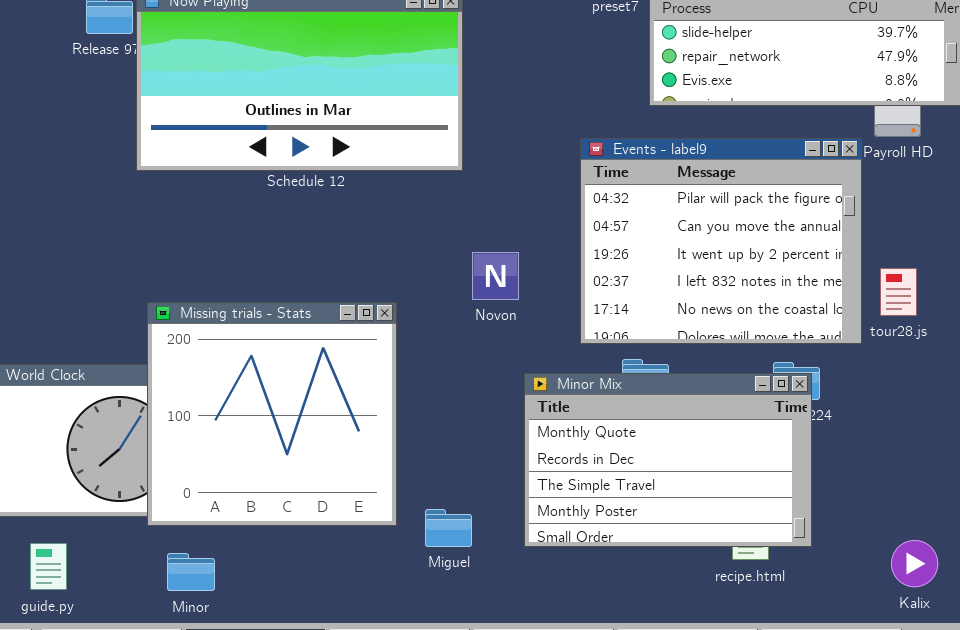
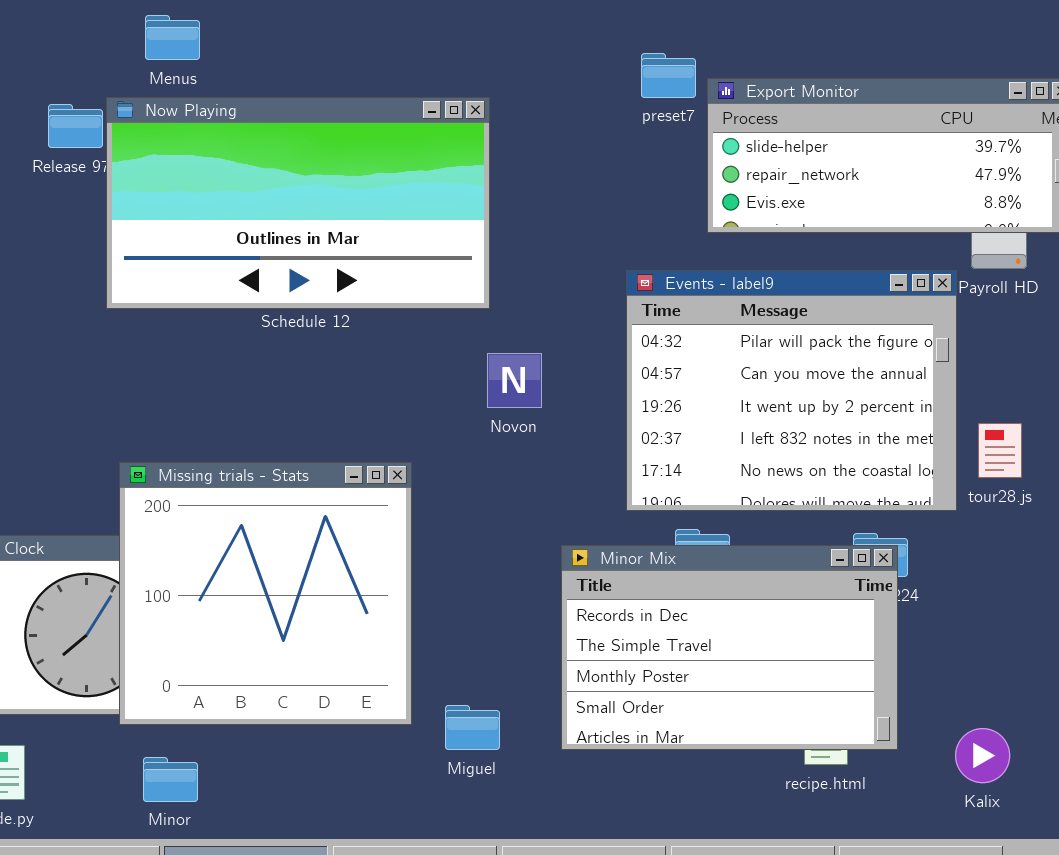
Novon: [472,252,519,300] -> [487,353,542,408], moved
Minor Mix: [524,373,812,547] -> [561,545,898,750], scrolled down 1 row
Kalix: [891,540,938,587] -> [955,728,1010,783], moved

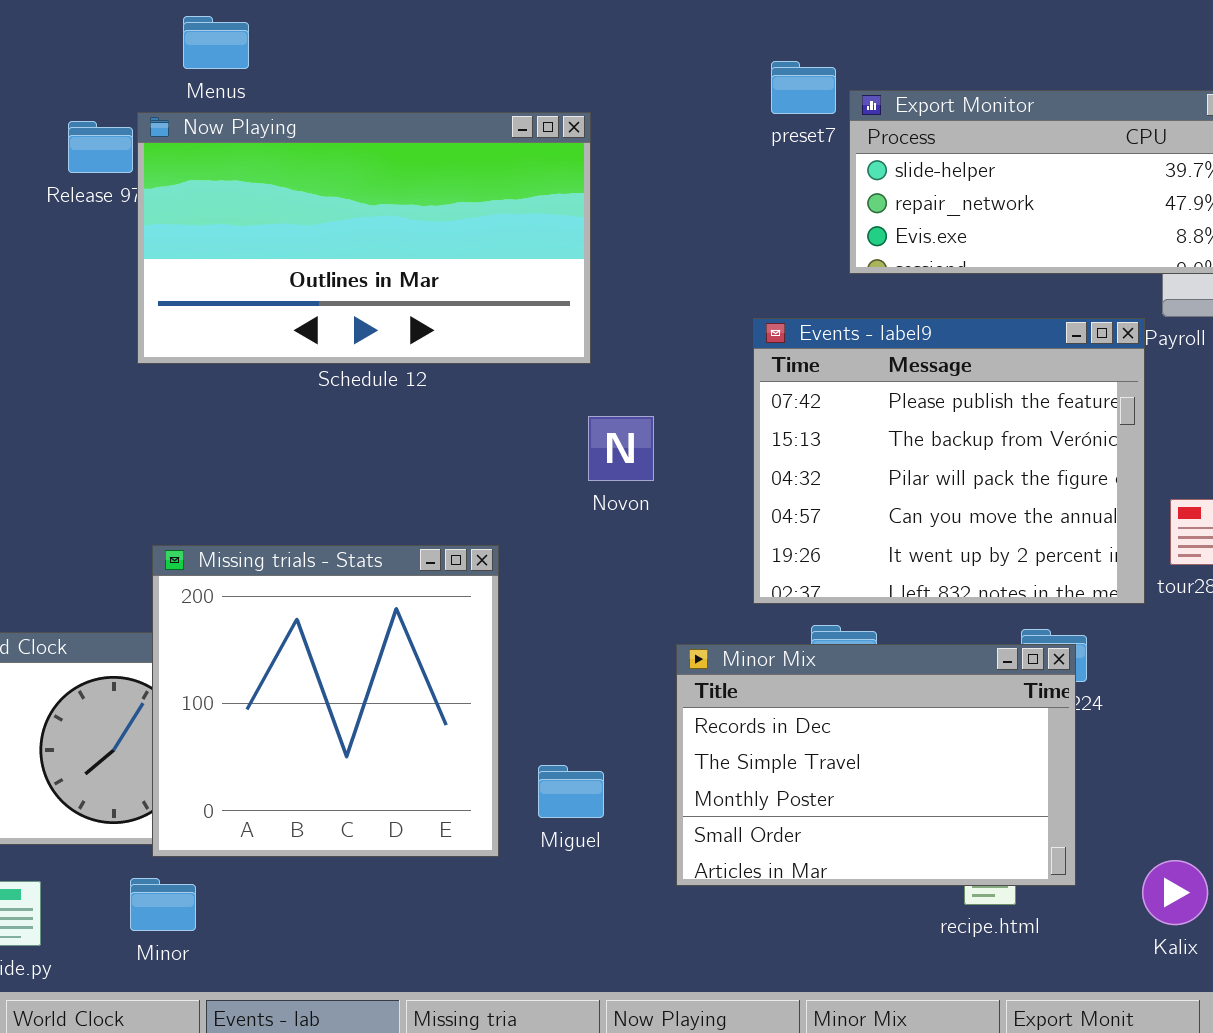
Events - label9: [626,270,957,511] -> [753,318,1145,604], scrolled up 2 rows
Miguel: [445,705,500,750] -> [538,765,604,818], moved
Minor: [143,757,198,802] -> [130,878,196,931], moved

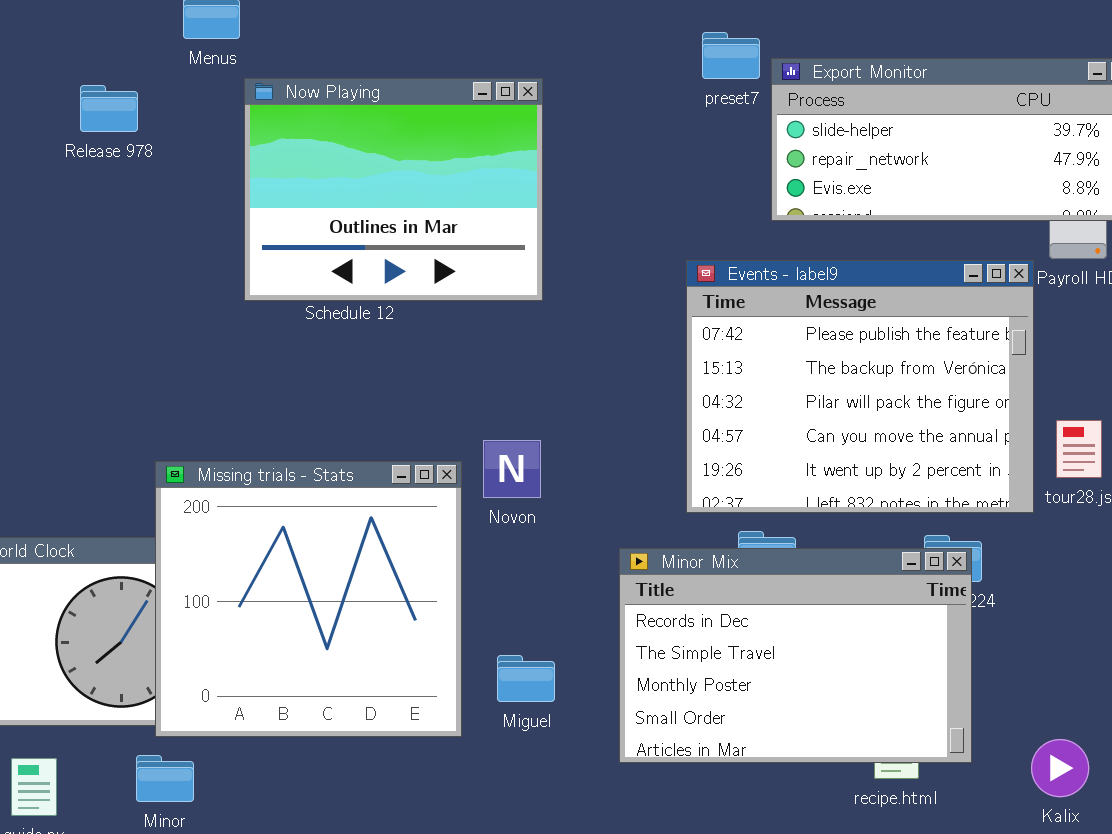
Now Playing: [137,112,591,364] -> [244,78,543,301], resized
Novon: [588,416,654,481] -> [483,440,541,498], moved

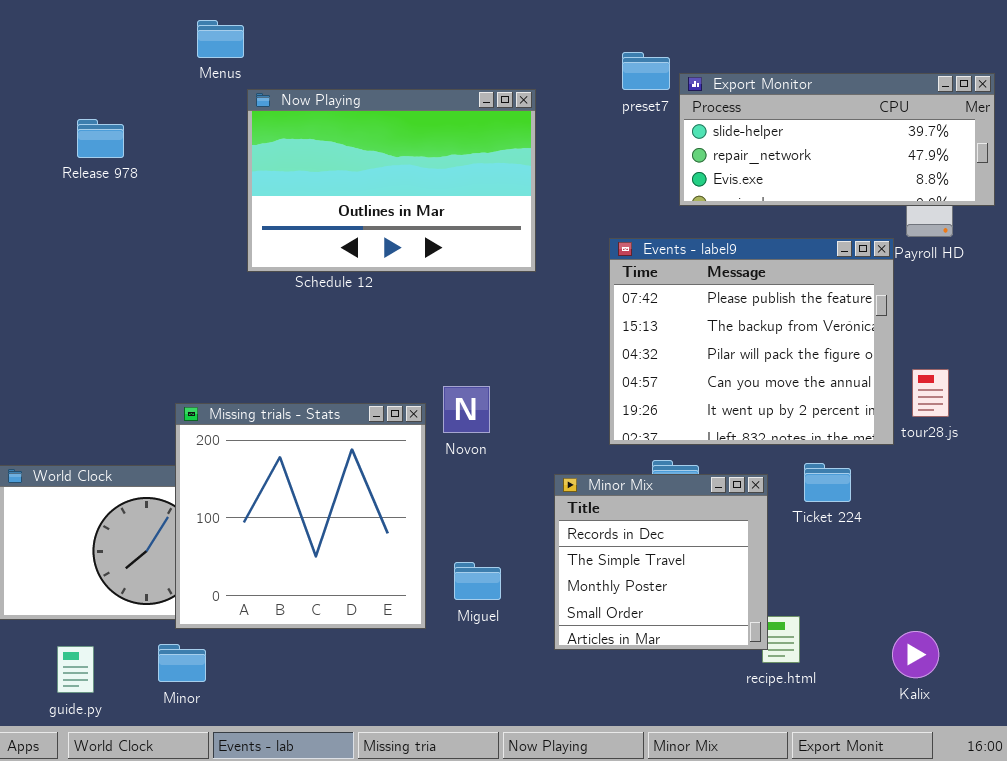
Now Playing: [244,78,543,301] -> [247,89,536,272], resized
Release 978: [80,85,138,132] -> [77,119,124,158], moved
Minor Mix: [619,548,972,763] -> [554,474,768,650], resized

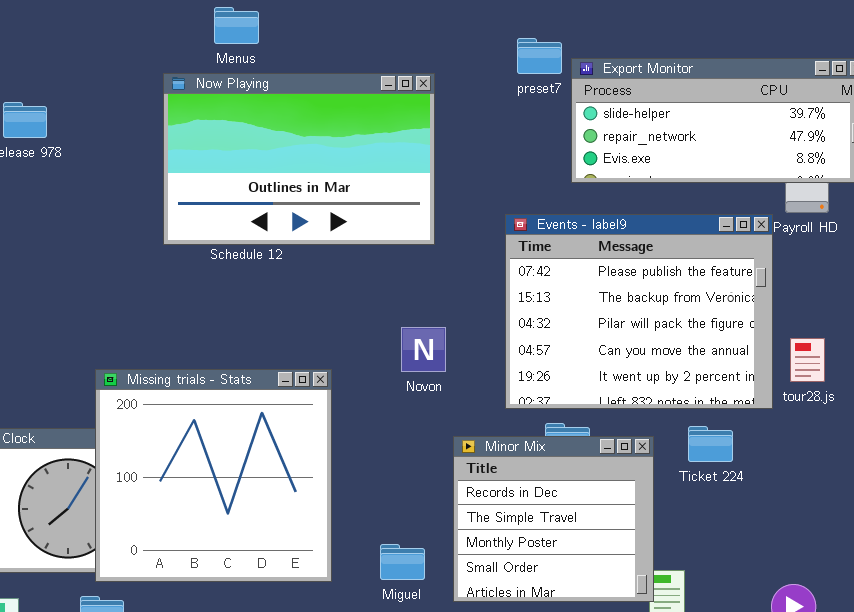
Menus: [197,20,244,58] -> [214,7,259,44], moved
Novon: [443,386,490,433] -> [401,327,446,372], moved
Miguel: [454,562,501,600] -> [380,544,425,580], moved

